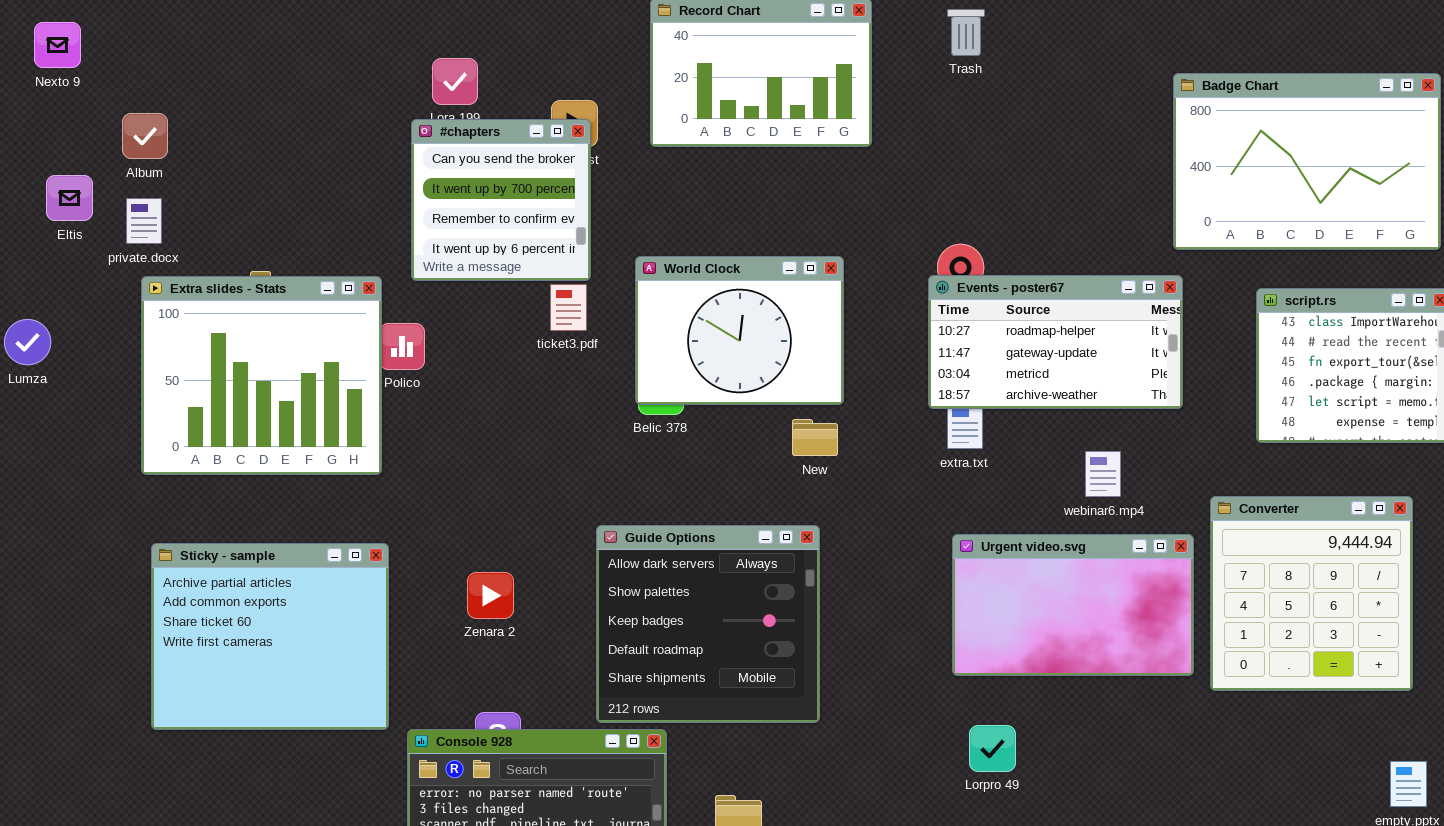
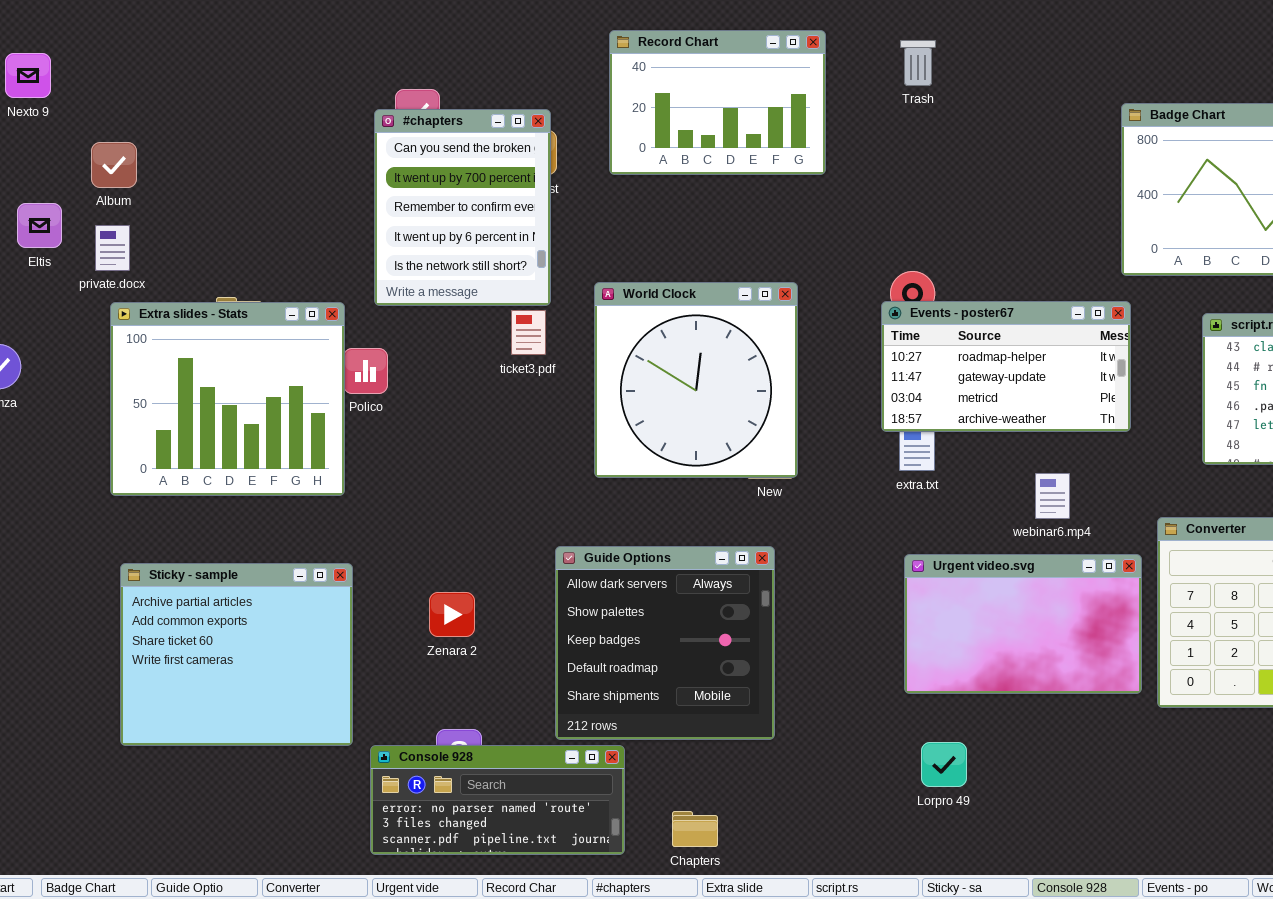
#chapters: [411,119,591,281] -> [374,109,551,306], resized
World Clock: [635,256,844,405] -> [594,282,798,478], resized

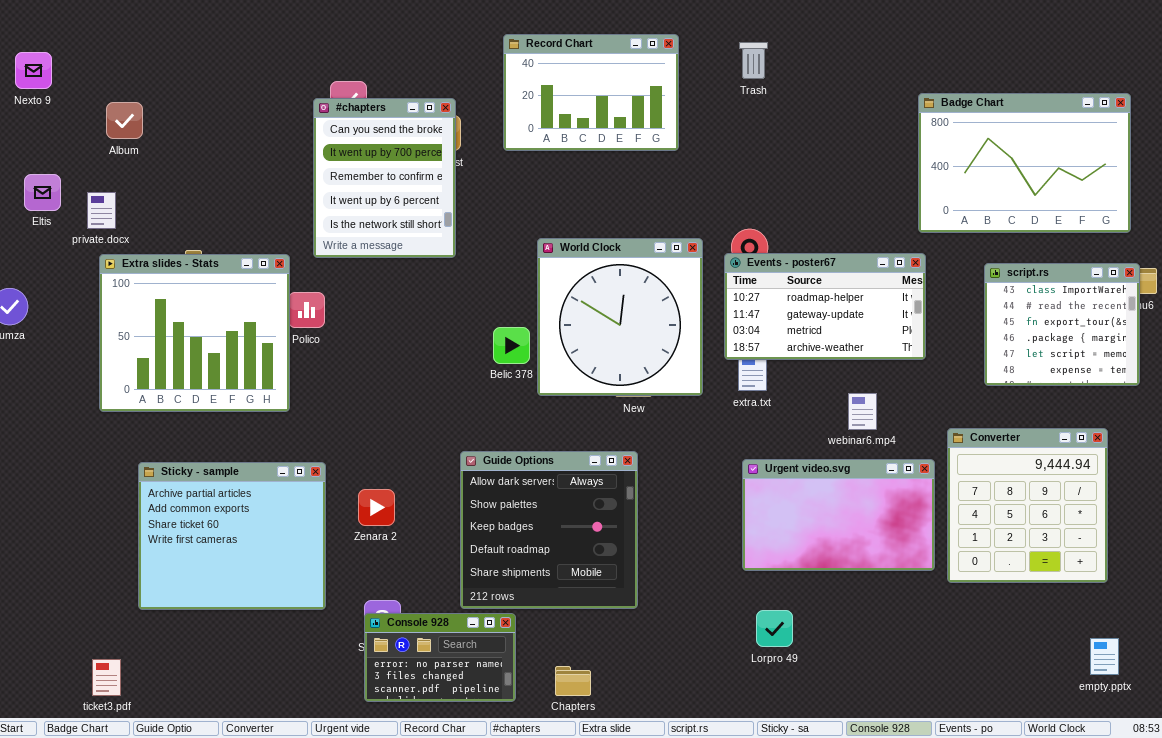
Album: [91,142,137,188] -> [106,102,143,139], moved
World Clock: [594,282,798,478] -> [537,238,703,396], moved
ticket3.pdf: [511,310,546,355] -> [92,659,121,696], moved
Sticky - sample: [120,563,353,746] -> [138,462,326,610], moved
Console 928: [370,745,625,855] -> [364,613,516,702], resized

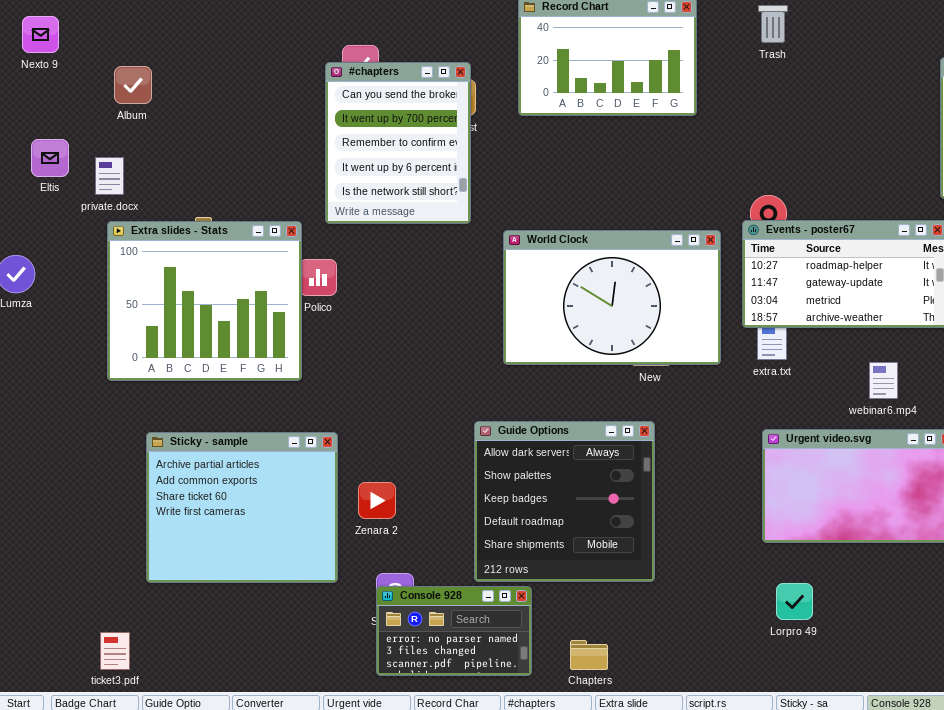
World Clock: [537,238,703,396] -> [503,230,721,365], resized
Zenara 2: [358,489,395,526] -> [358,482,396,519], moved

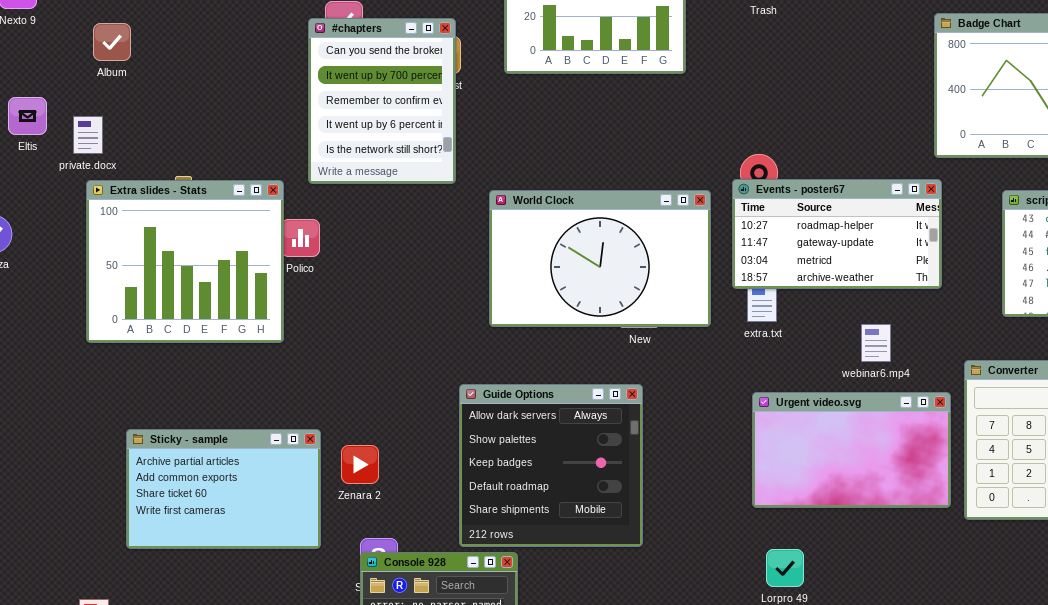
Sticky - sample: [146,432,338,583] -> [126,429,321,549], resized

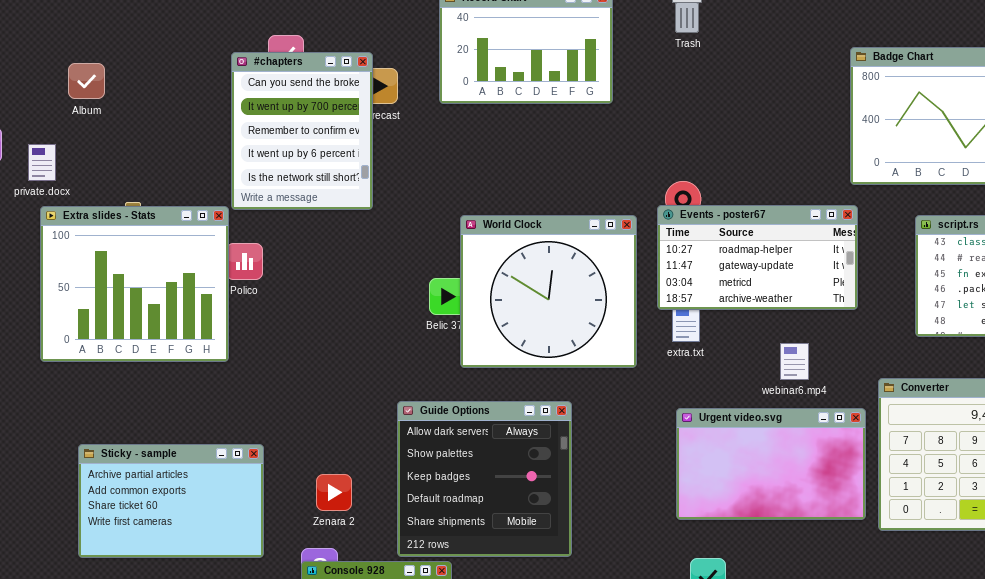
#chapters: [308,18,456,184] -> [231,52,373,210], moved
Album: [93,23,131,61] -> [68,63,105,99], moved
World Clock: [489,190,711,327] -> [460,215,637,368], resized
Zenara 2: [341,445,379,484] -> [316,474,352,511], moved

